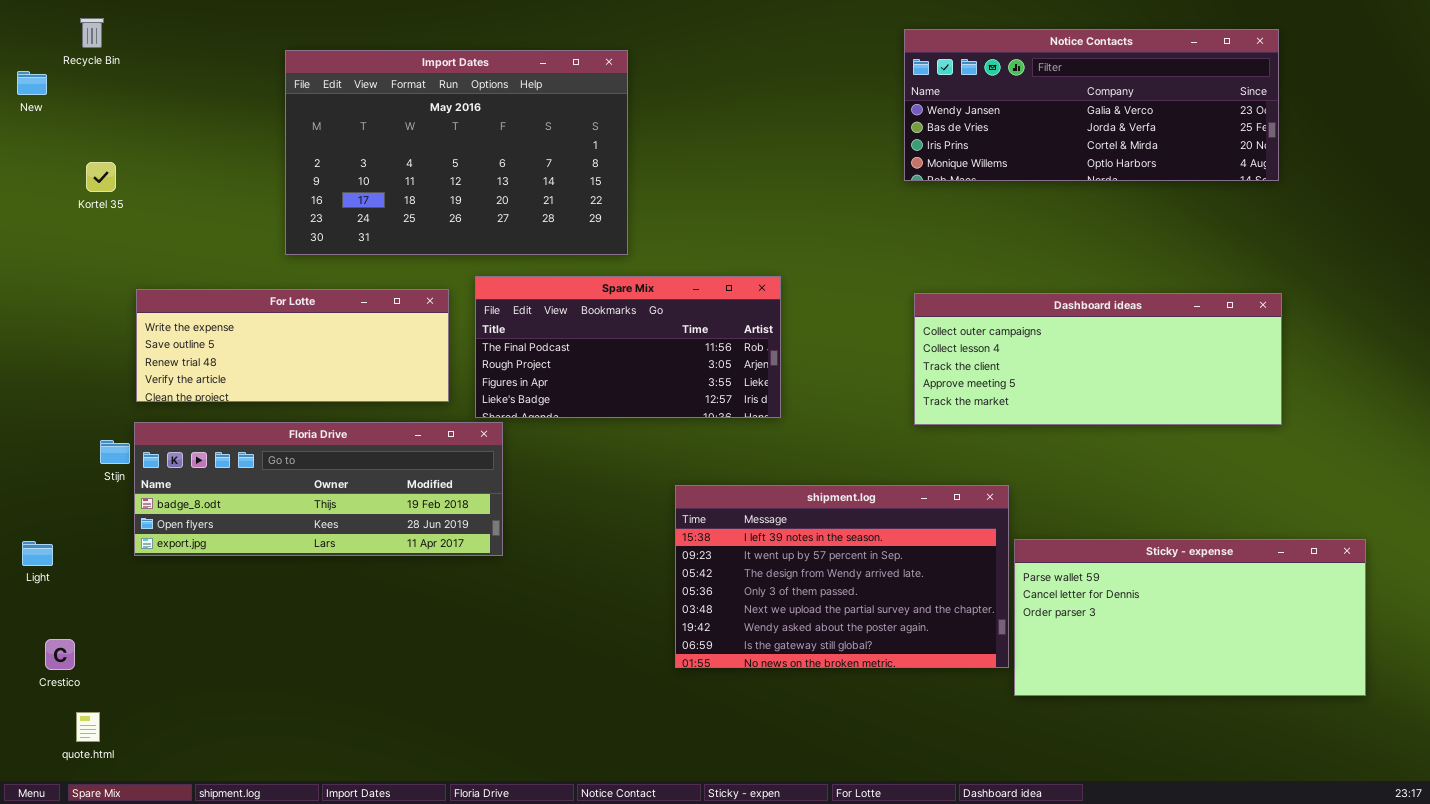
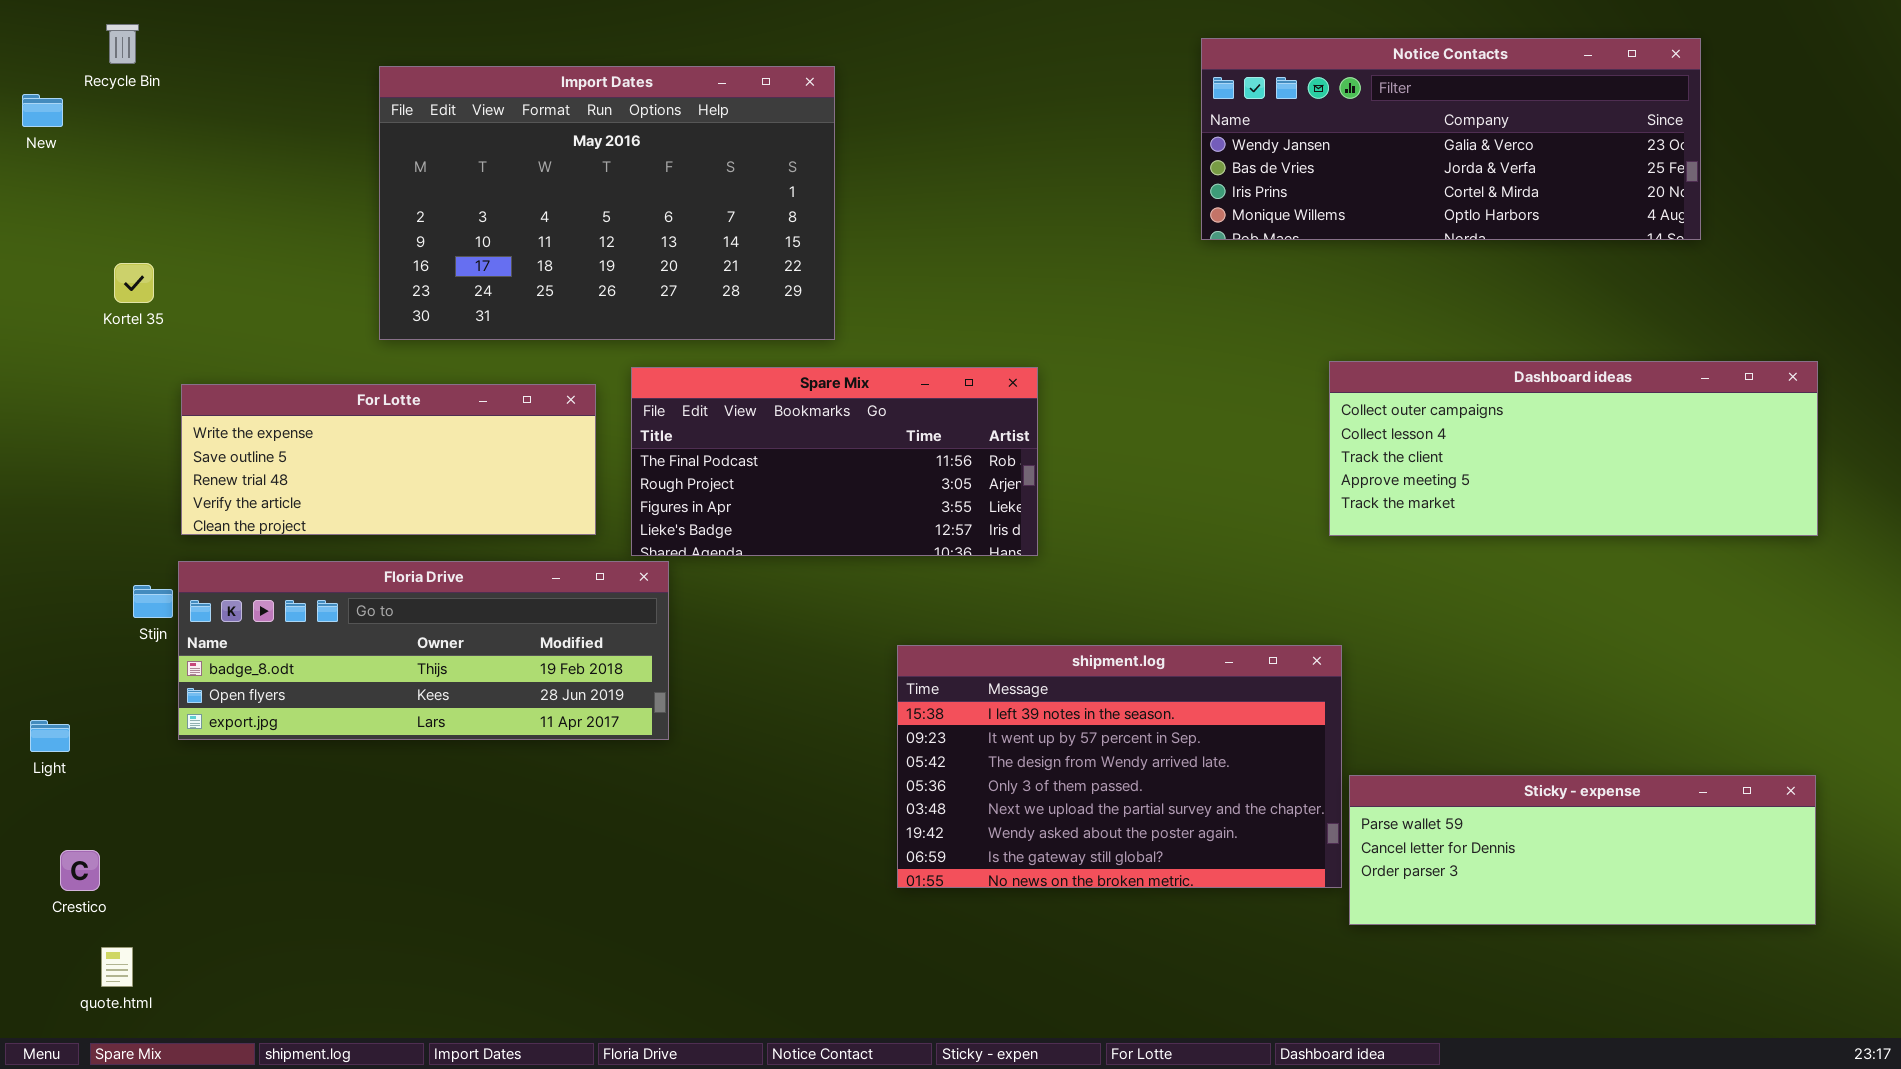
Kortel 35: [86,162,116,192] -> [114,263,154,303], moved
Dashboard ideas: [914,293,1282,425] -> [1329,361,1818,536], moved
Sticky - expense: [1014,539,1366,696] -> [1349,775,1816,925], resized

